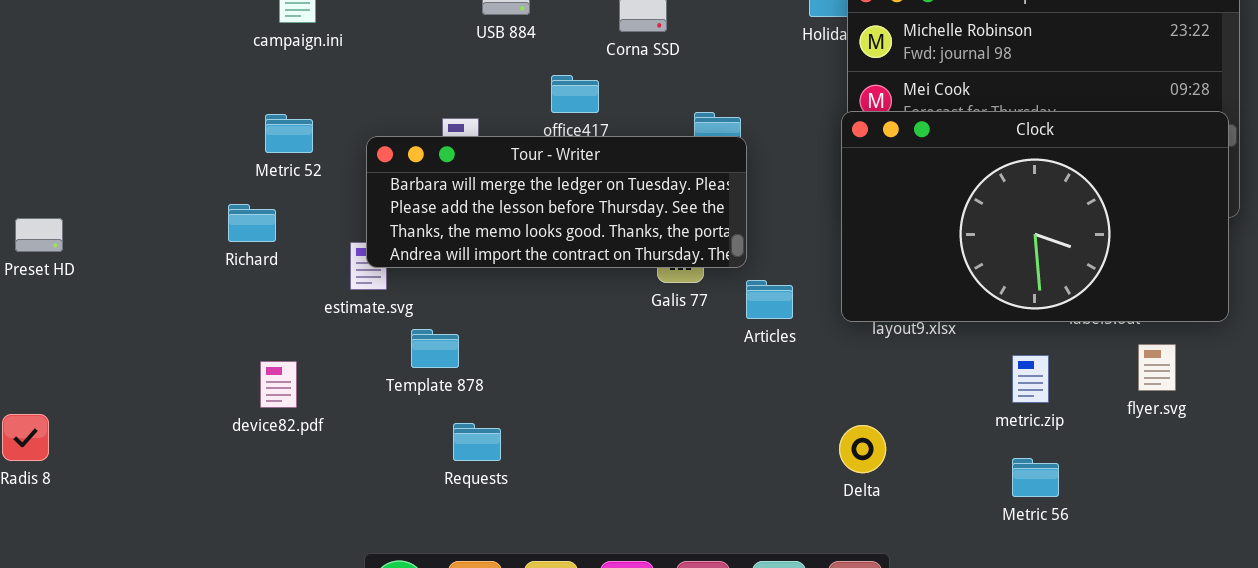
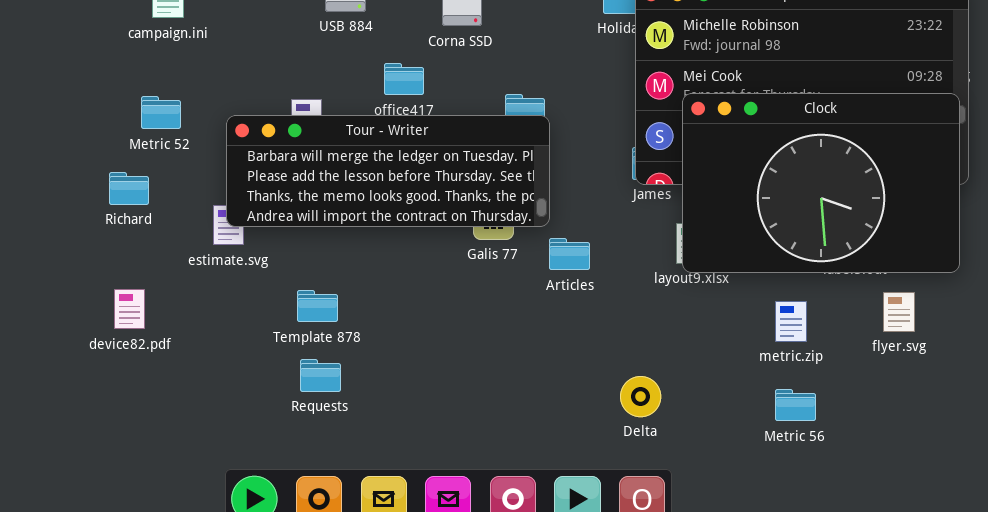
Clock: [841,111,1229,322] -> [682,93,960,273], resized
Template 878: [411,329,459,368] -> [297,290,338,322], moved
device82.pdf: [260,361,297,408] -> [114,289,145,329], moved
Delta: [839,425,886,473] -> [620,376,661,417], moved

